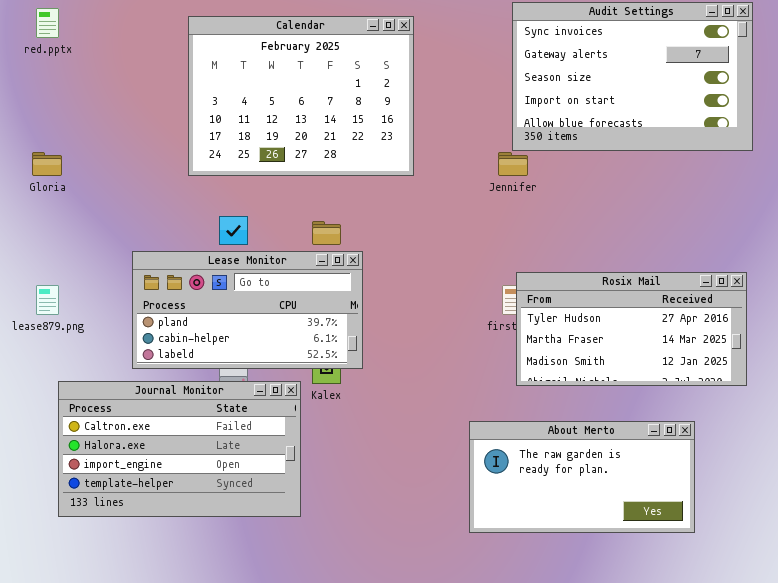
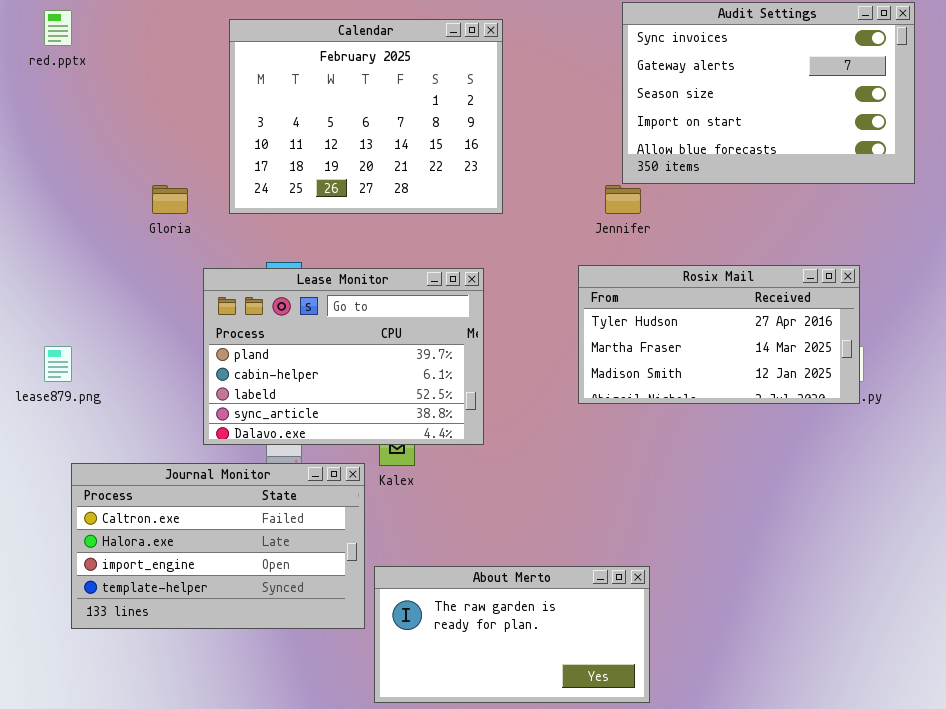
Gloria: [32,152,62,176] -> [152,185,188,214], moved
Lease Monitor: [132,251,363,369] -> [203,268,484,445], moved, resized
Rosix Mail: [516,272,747,386] -> [578,265,860,404], moved
About Merto: [469,421,695,533] -> [374,566,650,703], moved

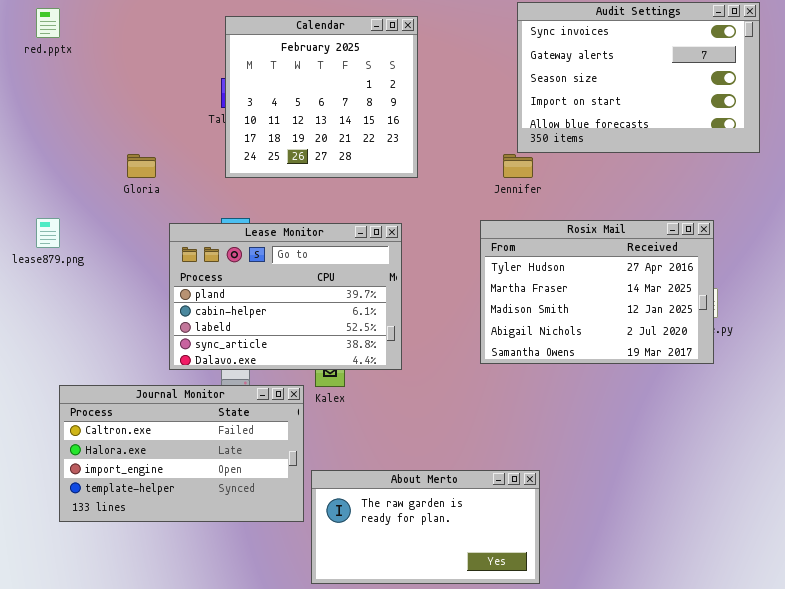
Calendar: [229,19,503,214] -> [225,16,418,178], resized
Rosix Mail: [578,265,860,404] -> [480,220,714,364], resized
lease879.png: [44,346,72,382] -> [36,218,60,248], moved

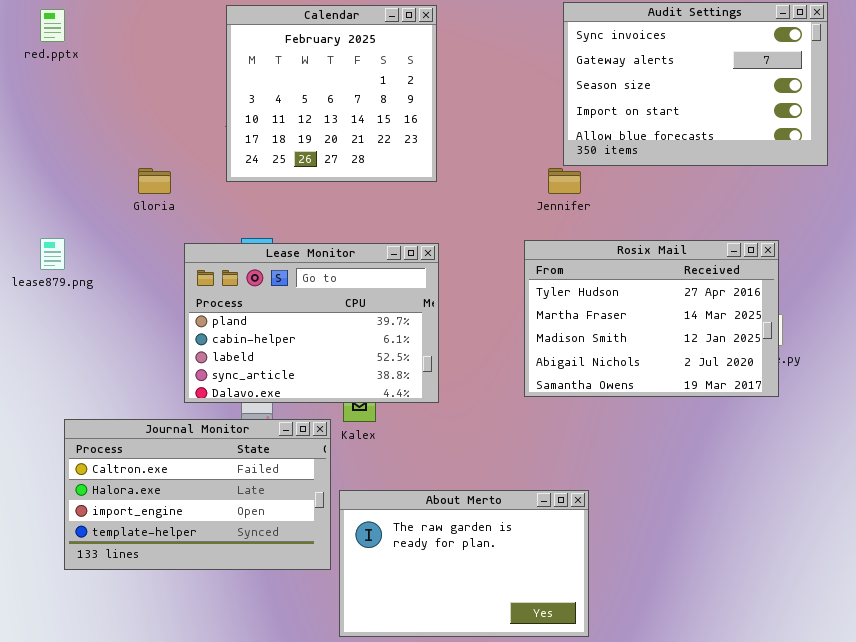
Calendar: [225,16,418,178] -> [226,5,437,182], moved
About Merto: [311,470,540,584] -> [339,490,589,637], resized

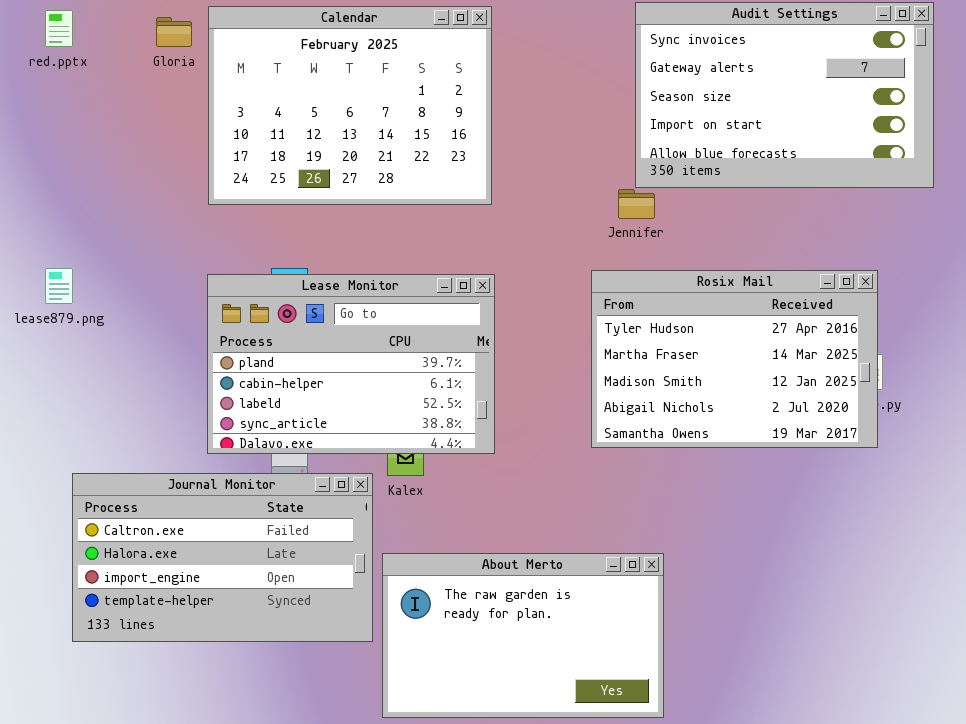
Calendar: [226,5,437,182] -> [208,6,492,205], resized
Gloria: [138,168,171,194] -> [156,17,192,47], moved

